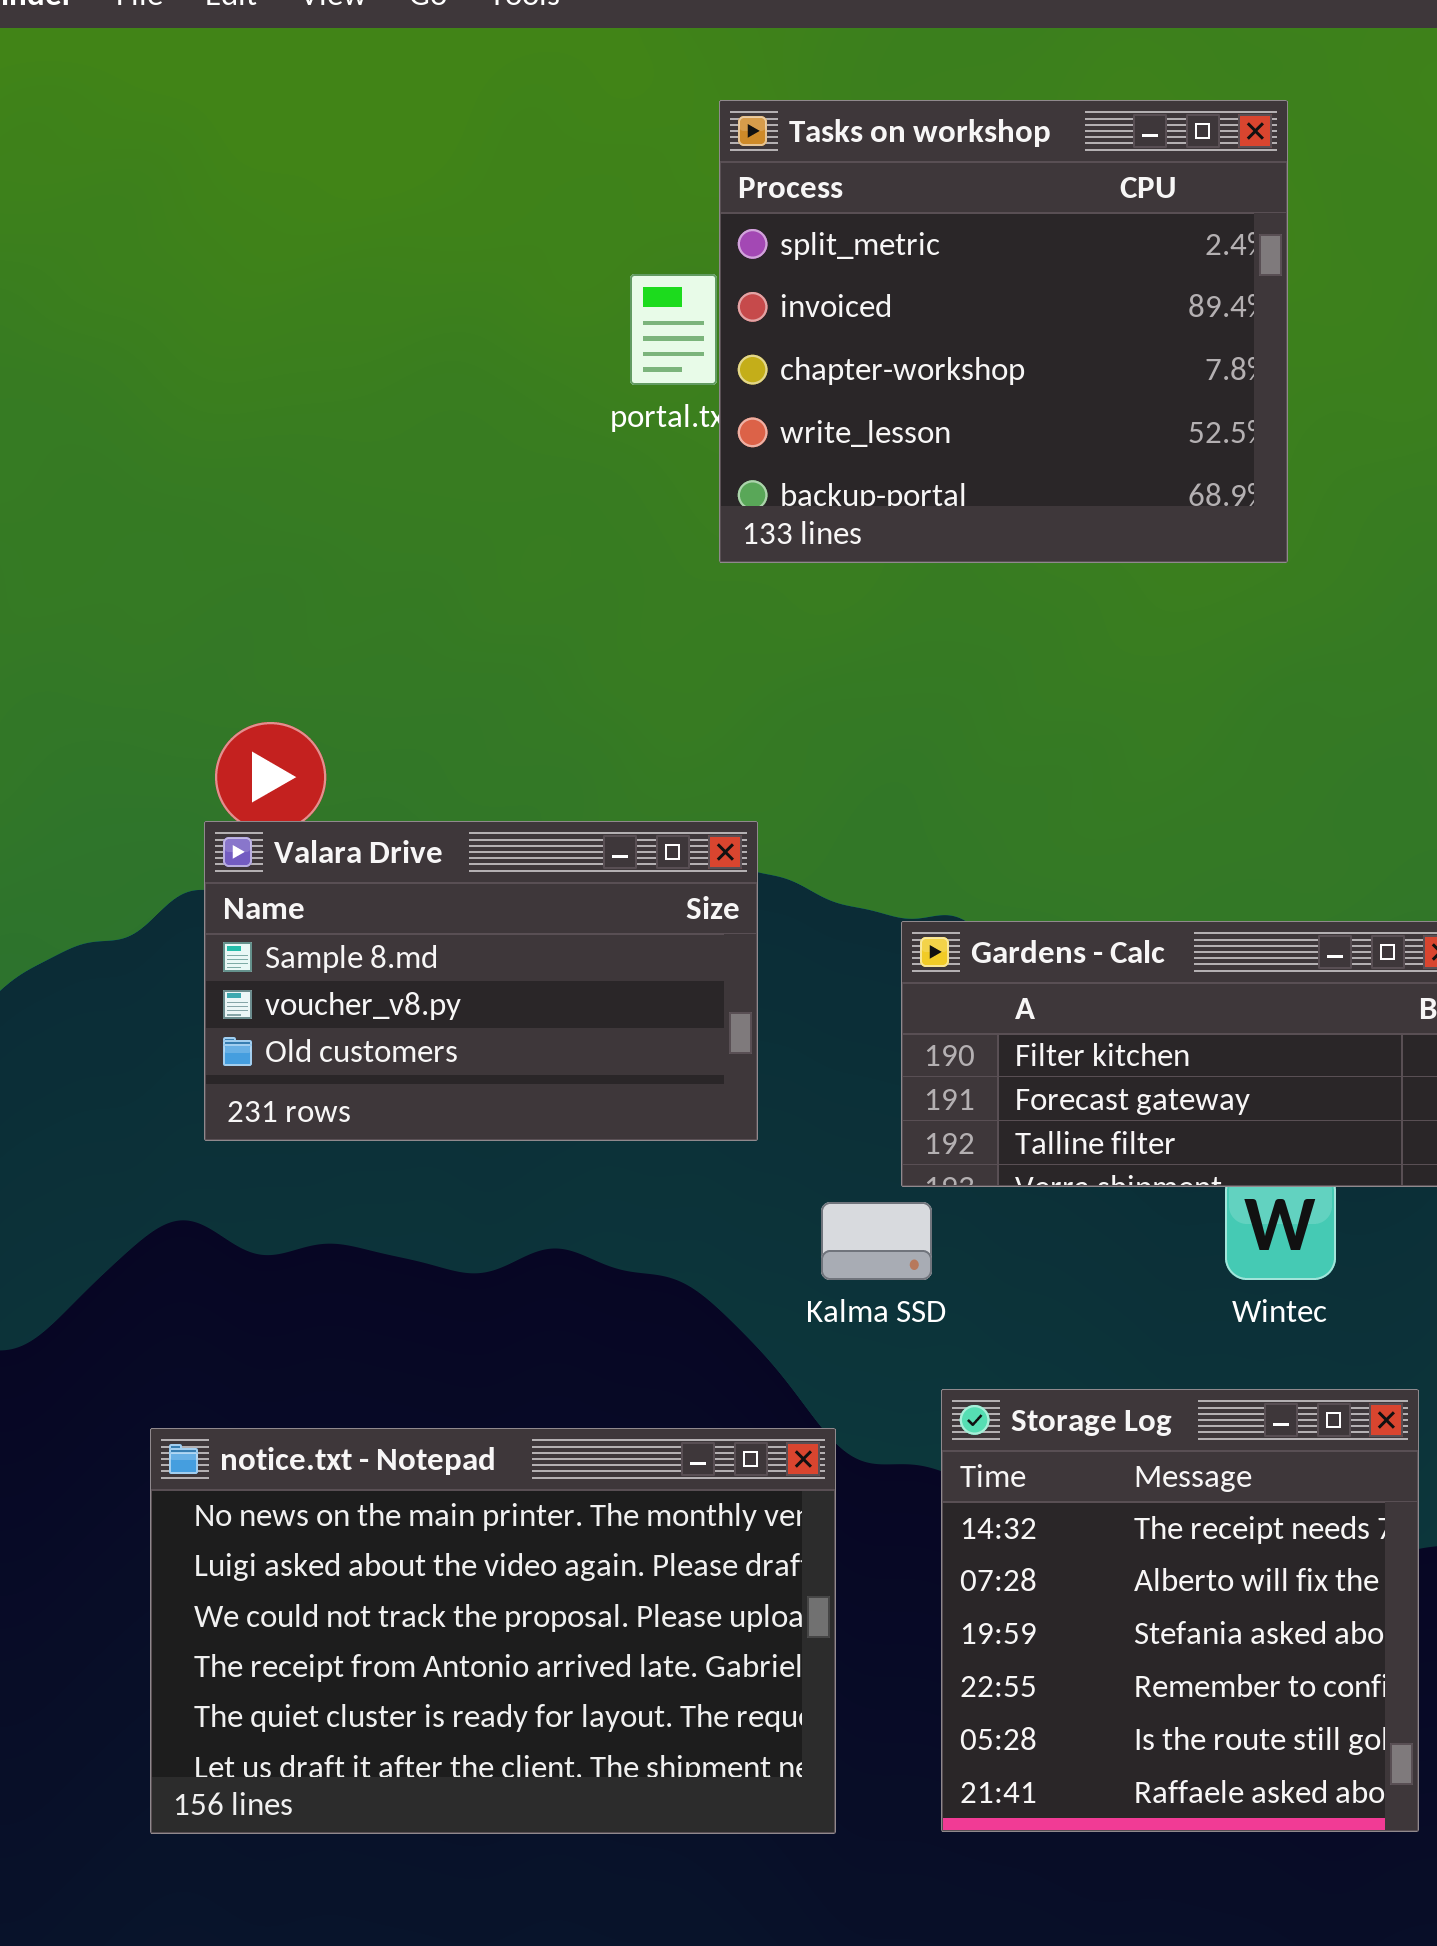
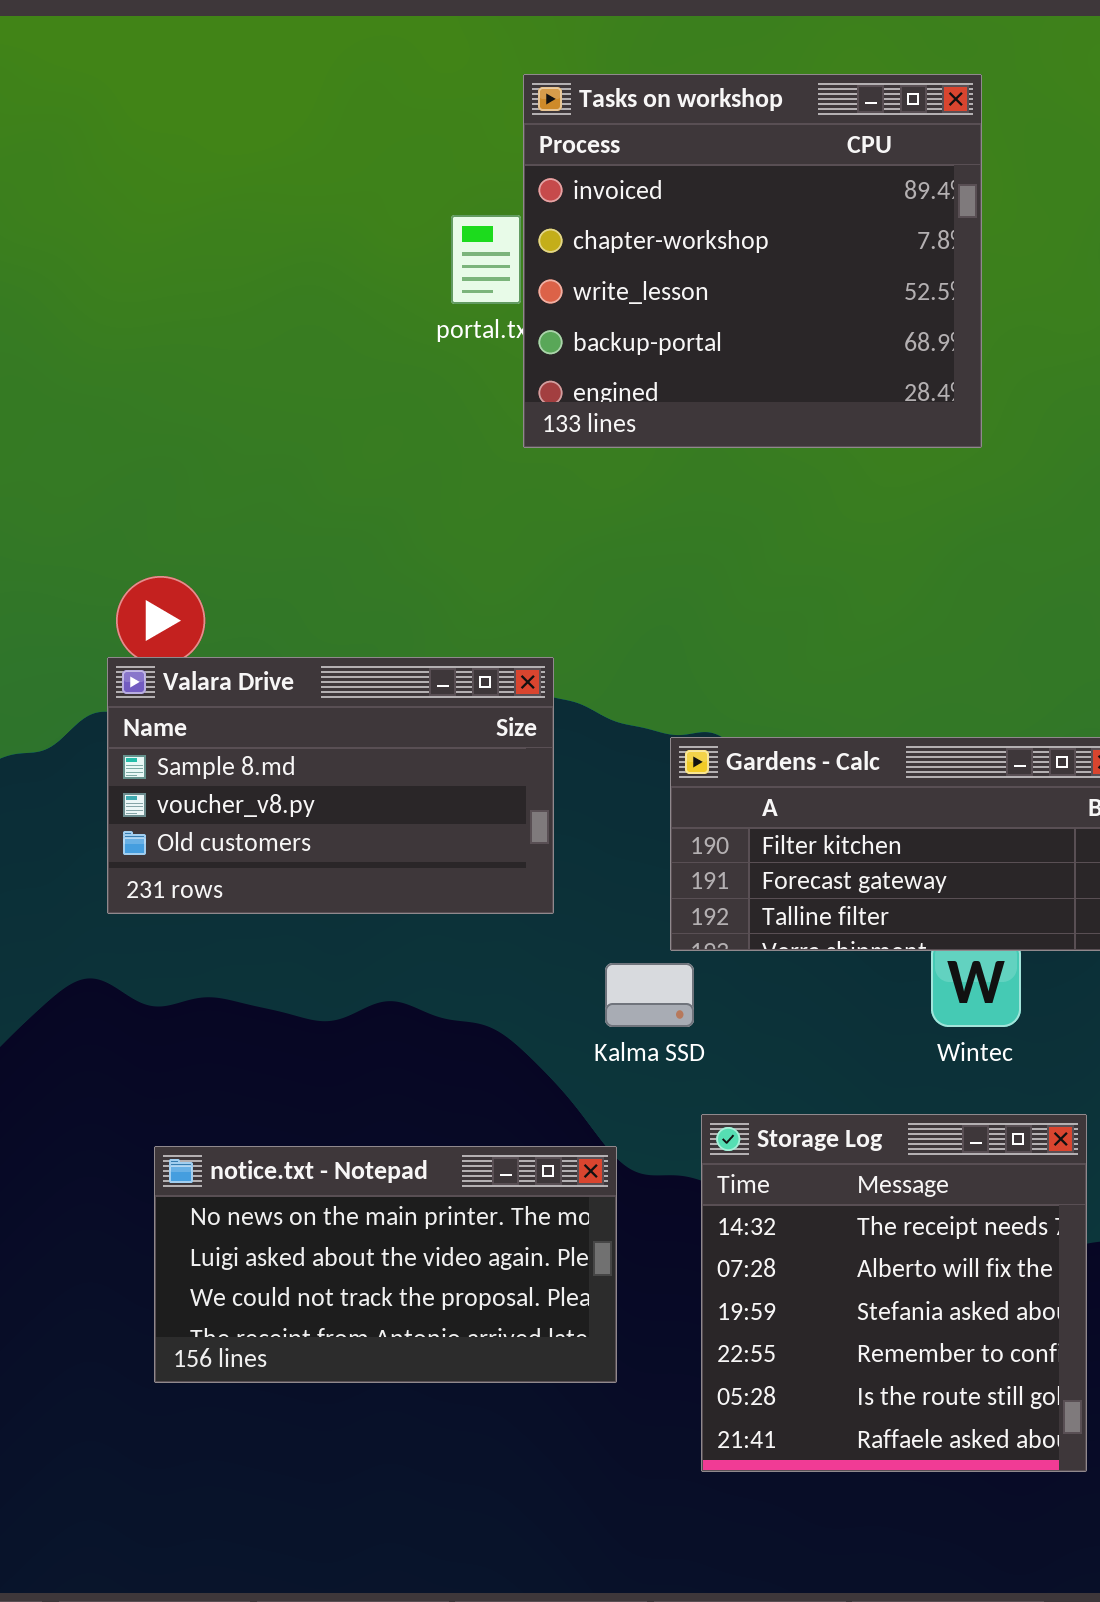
Tasks on workshop: [719,100,1288,563] -> [523,74,982,448], scrolled down 1 row
notice.txt - Notepad: [150,1428,836,1834] -> [154,1146,617,1383], resized

